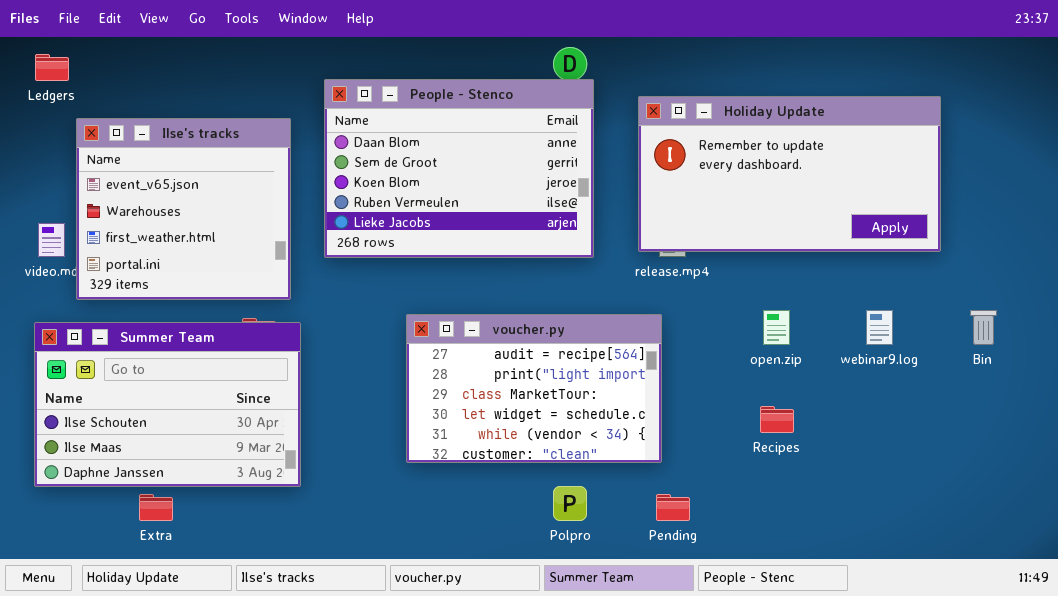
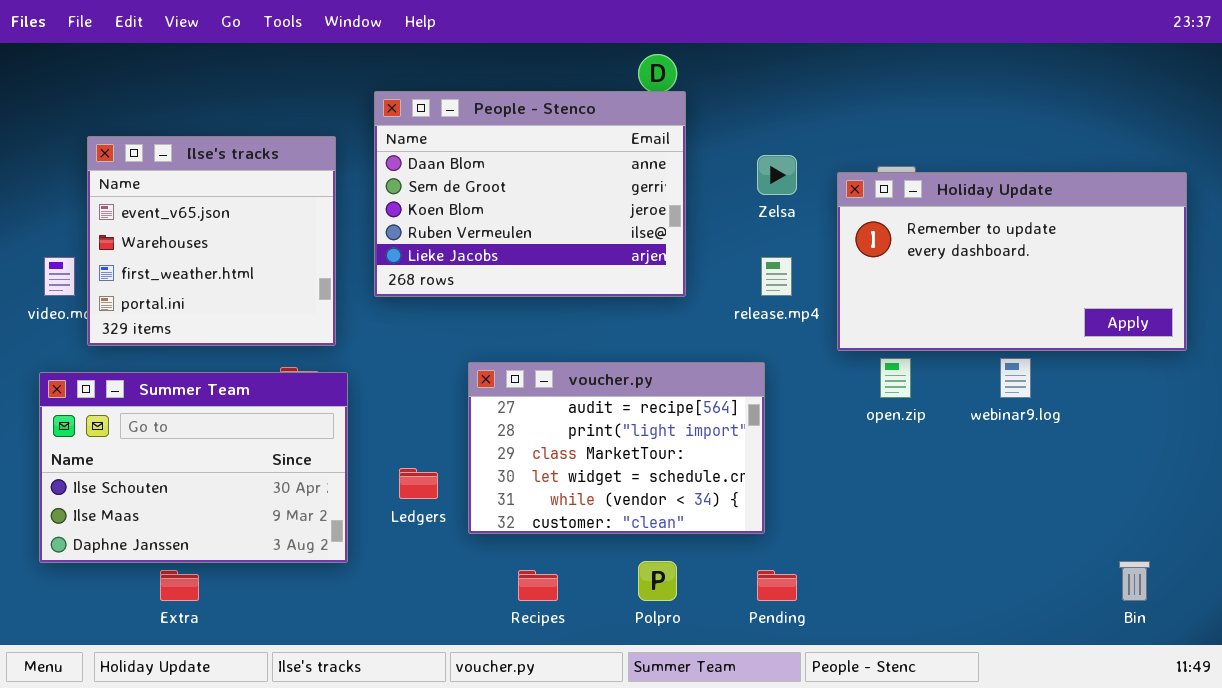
Ledgers: [35,54,69,81] -> [399,468,438,499], moved
Holiday Update: [638,96,941,252] -> [837,172,1187,351], moved
Bin: [970,310,997,345] -> [1119,561,1150,601], moved
Recipes: [760,406,794,433] -> [518,570,558,601], moved

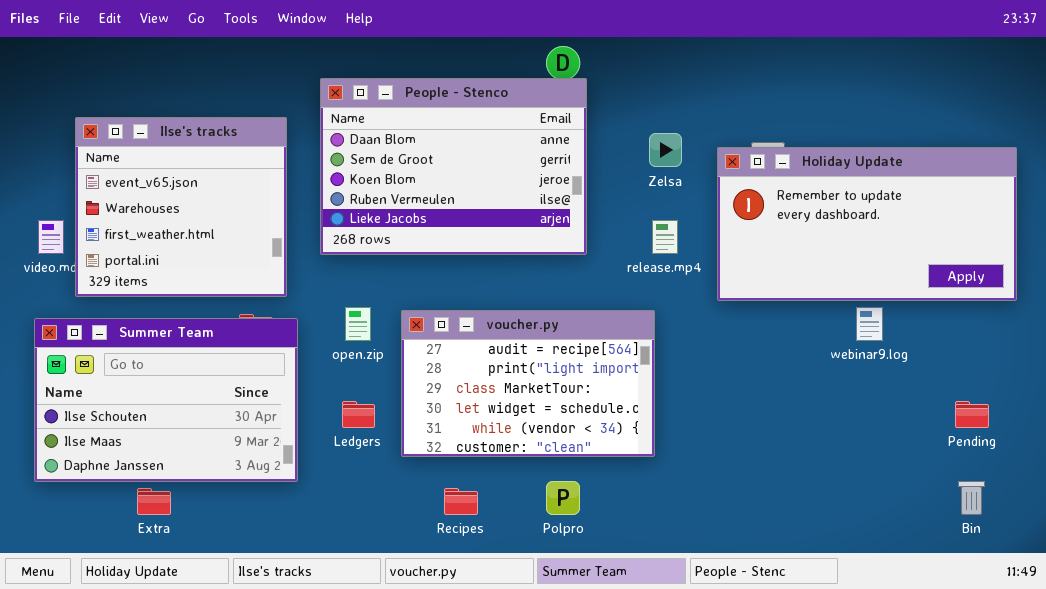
open.zip: [880,358,911,398] -> [345,307,371,341], moved
Pending: [757,570,797,601] -> [955,401,989,428], moved

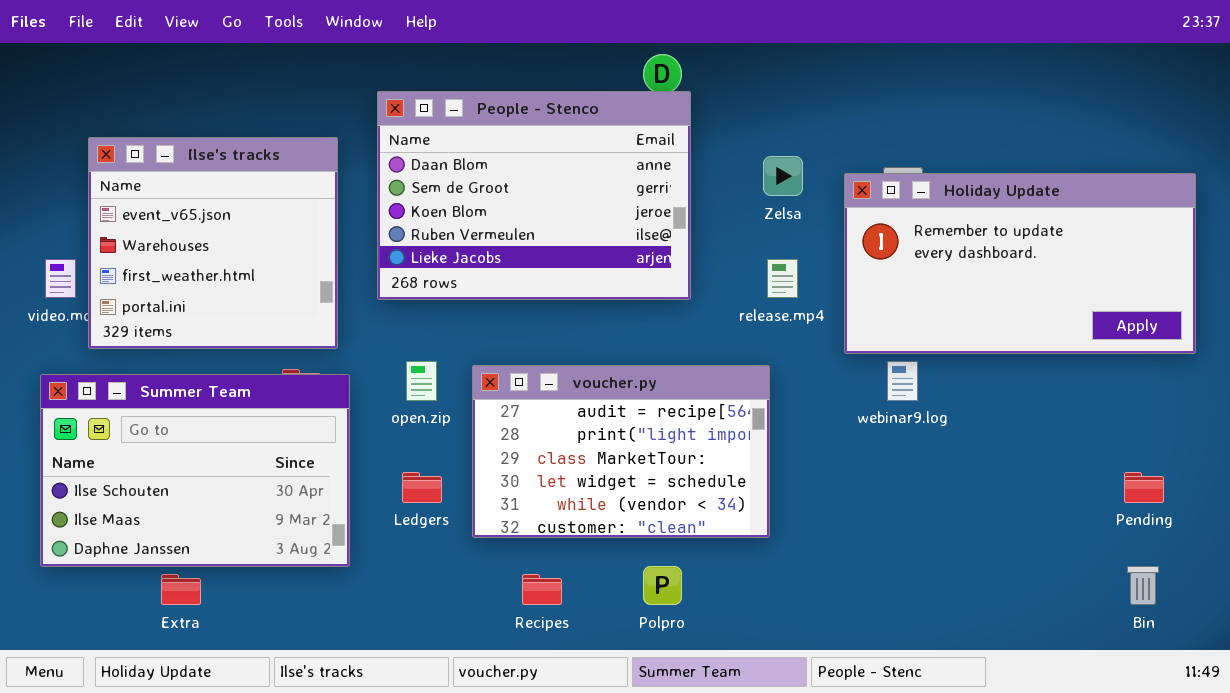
webinar9.log: [856,307,883,341] -> [887,361,918,401], moved

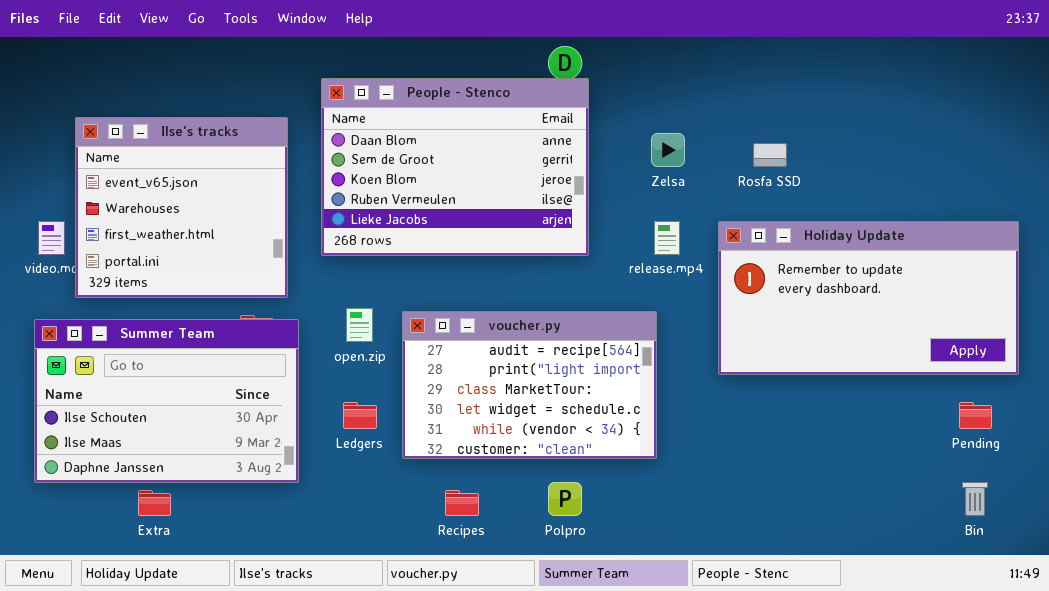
Holiday Update: [844,173,1196,354] -> [718,221,1019,375], moved

